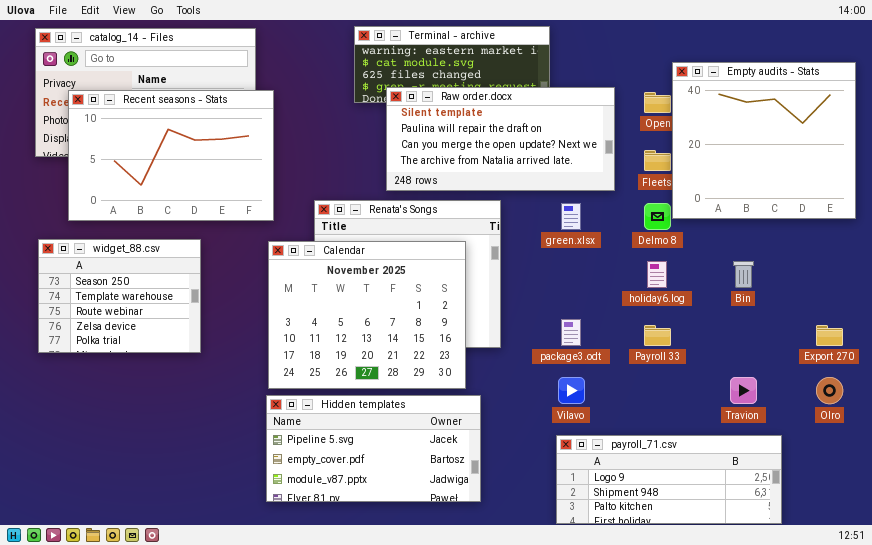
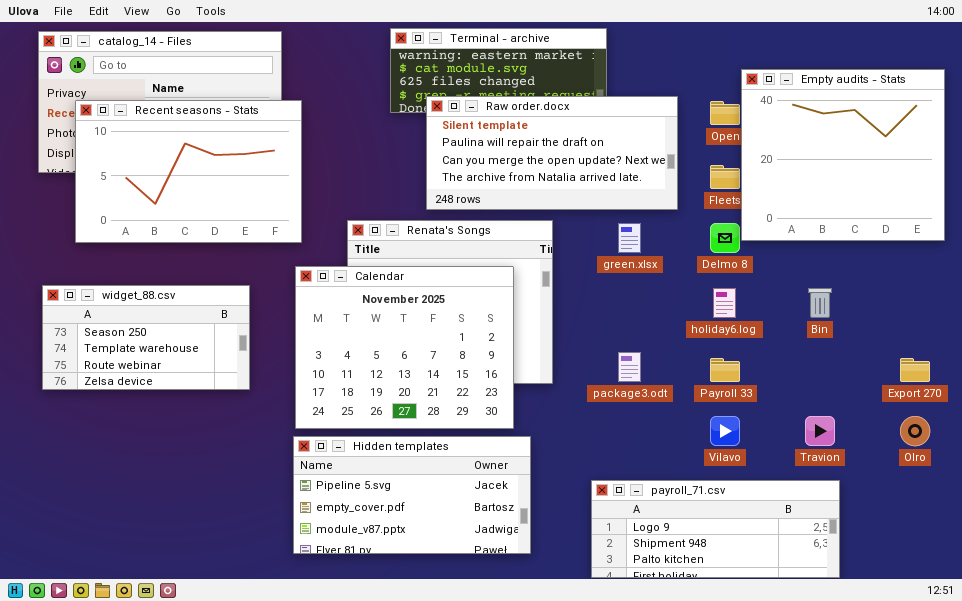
widget_88.csv: [38,239,201,353] -> [42,285,250,390], resized
Vilavo: [558,377,585,404] -> [710,416,740,446], moved
payroll_71.csv: [556,435,782,524] -> [591,480,840,578], moved

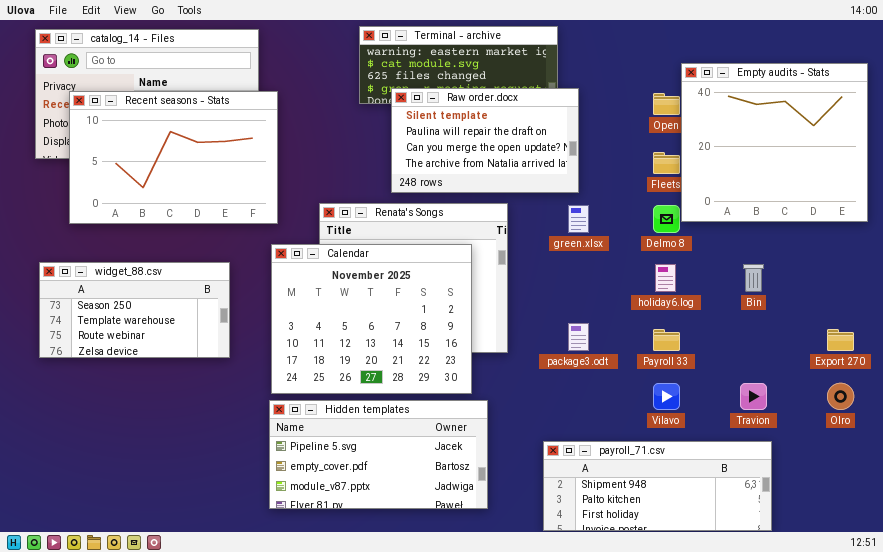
Raw order.docx: [426,96,678,210] -> [391,88,579,193], resized
payroll_71.csv: [591,480,840,578] -> [543,441,772,531], scrolled down 1 row

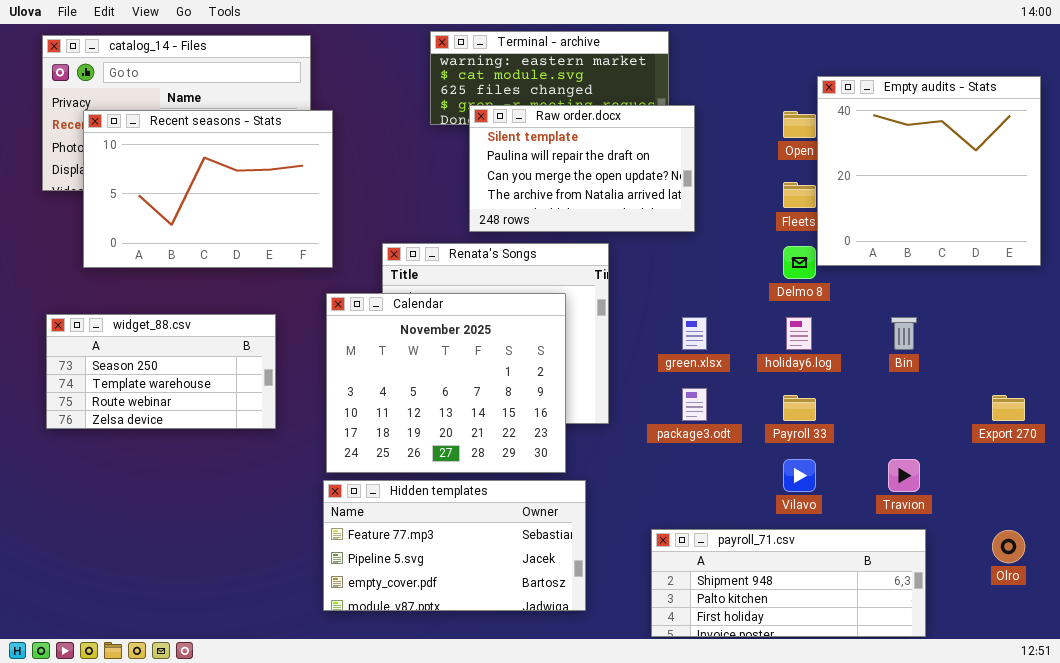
green.xlsx: [568,205,589,233] -> [682,317,707,350], moved
Olro: [827,383,854,410] -> [992,530,1025,563], moved
Hidden templates: [269,400,488,509] -> [323,480,586,611], scrolled up 1 row

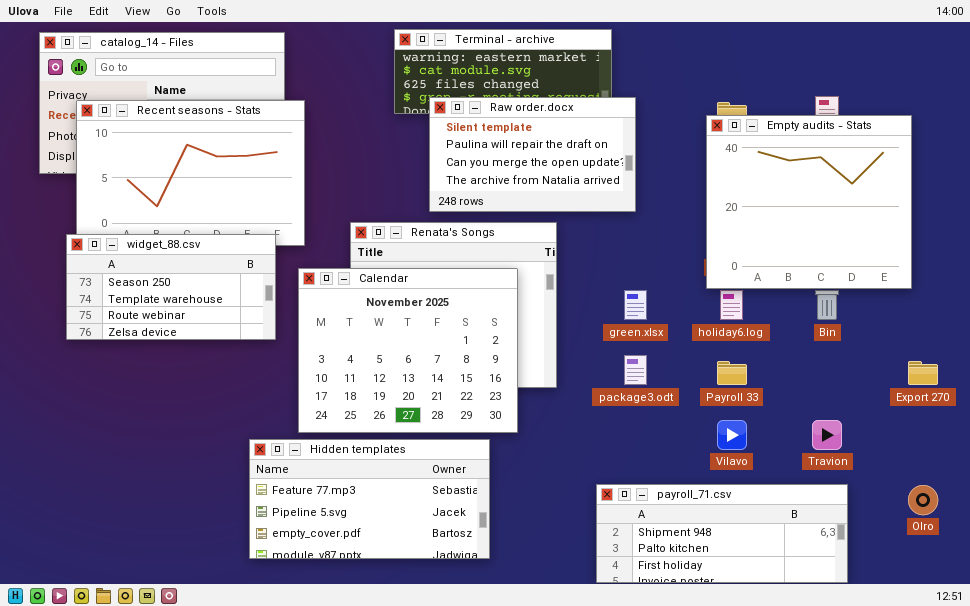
Empty audits - Stats: [817,76,1041,266] -> [706,115,912,289], moved
widget_88.csv: [46,314,276,429] -> [66,234,276,340], moved
Hidden templates: [323,480,586,611] -> [249,439,490,559], moved

